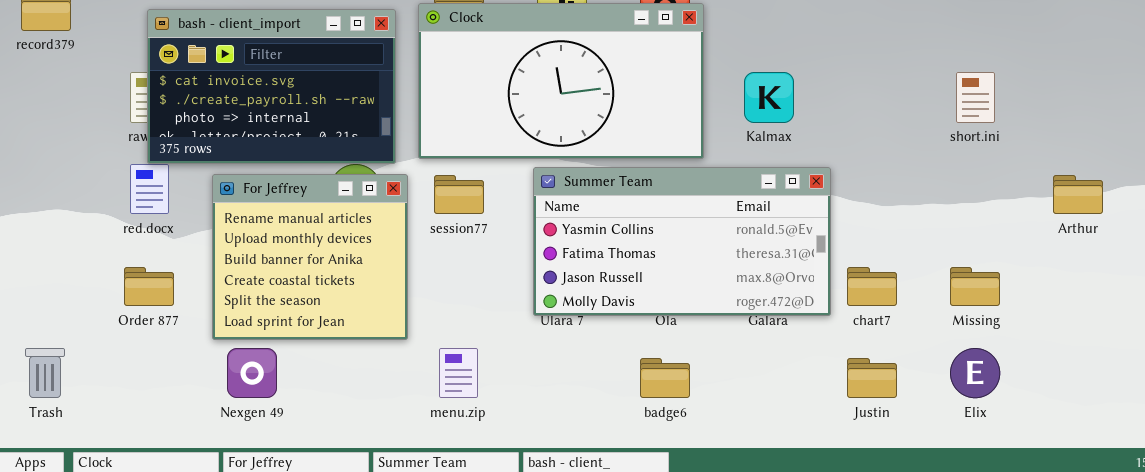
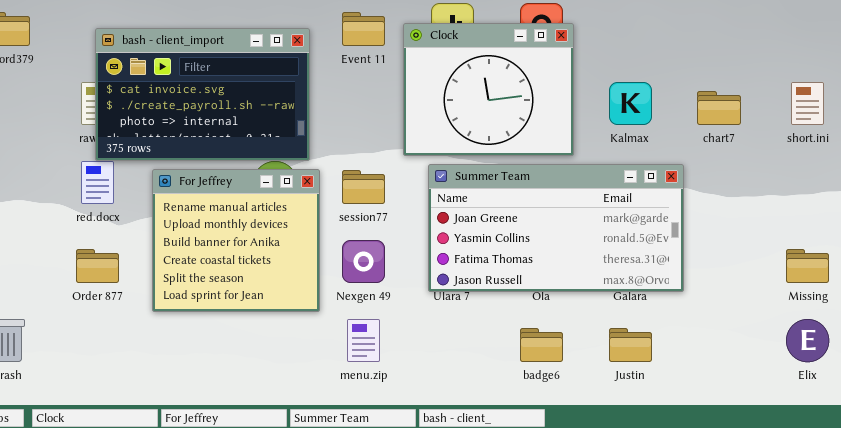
Clock: [418,3,704,159] -> [403,23,574,156], resized
Summer Team: [533,167,831,316] -> [428,164,684,292], scrolled up 1 row
chart7: [847,267,897,306] -> [697,91,741,125], moved
Nexgen 49: [227,348,277,398] -> [342,240,385,283], moved
Justin: [847,358,897,398] -> [609,328,652,362], moved

